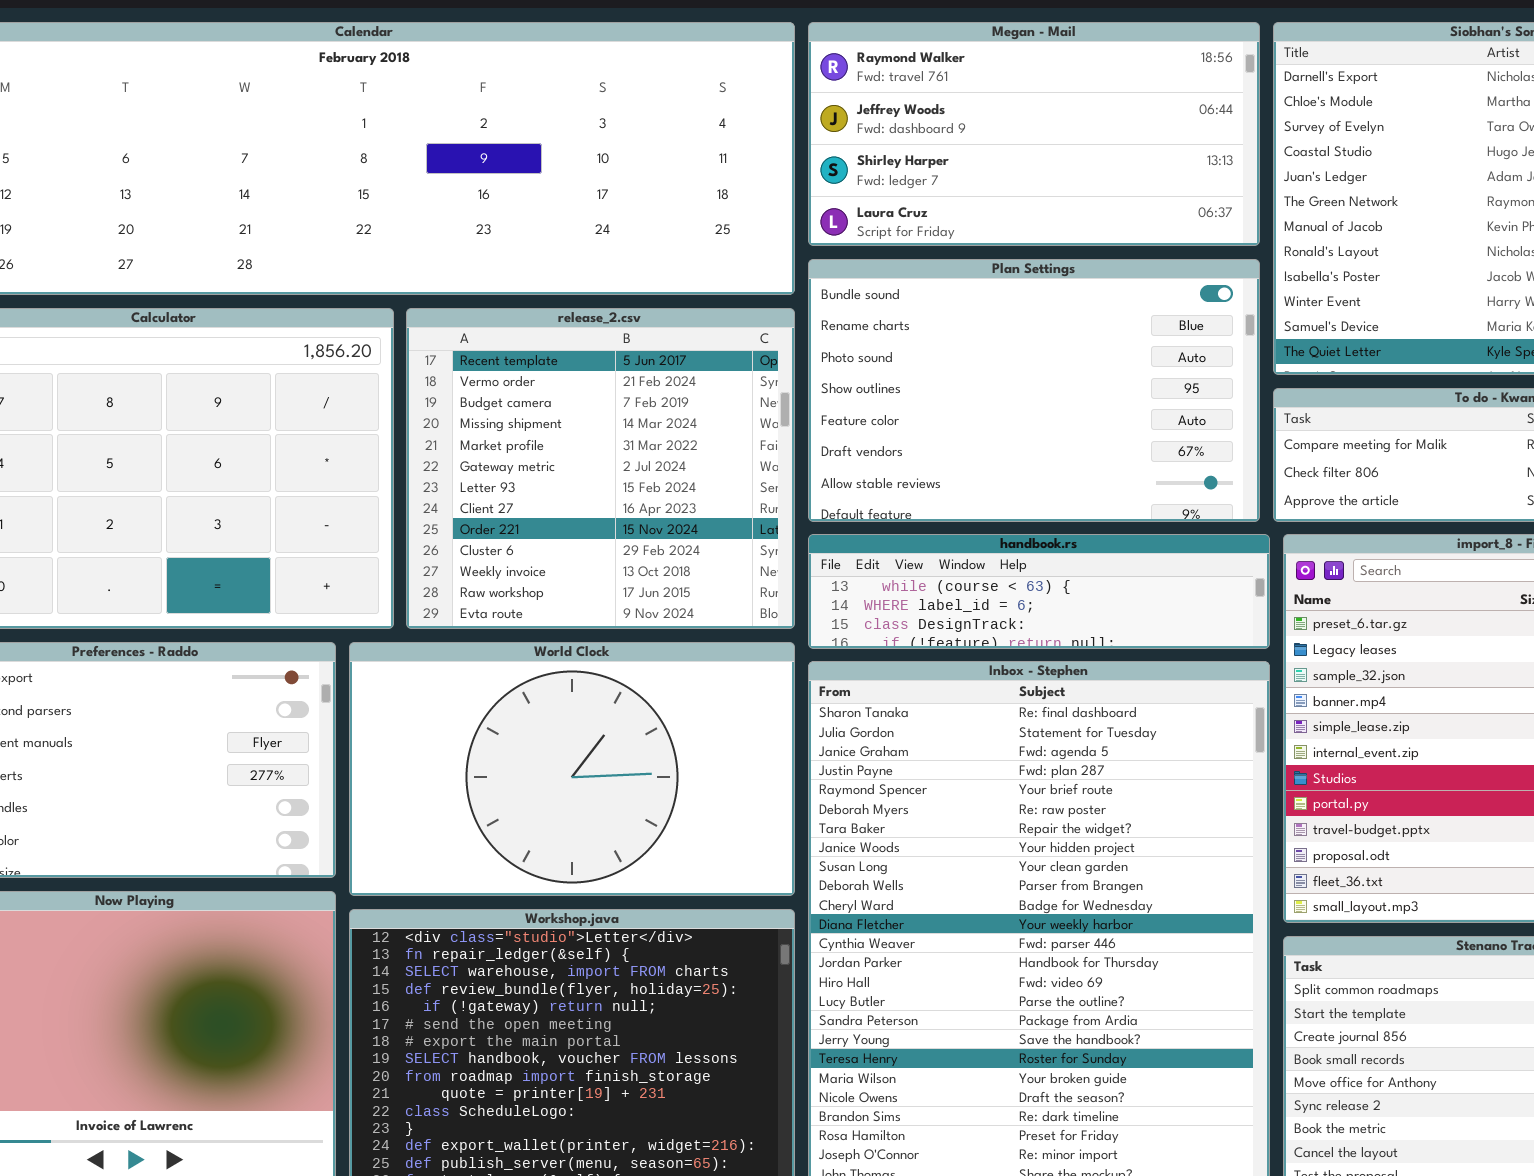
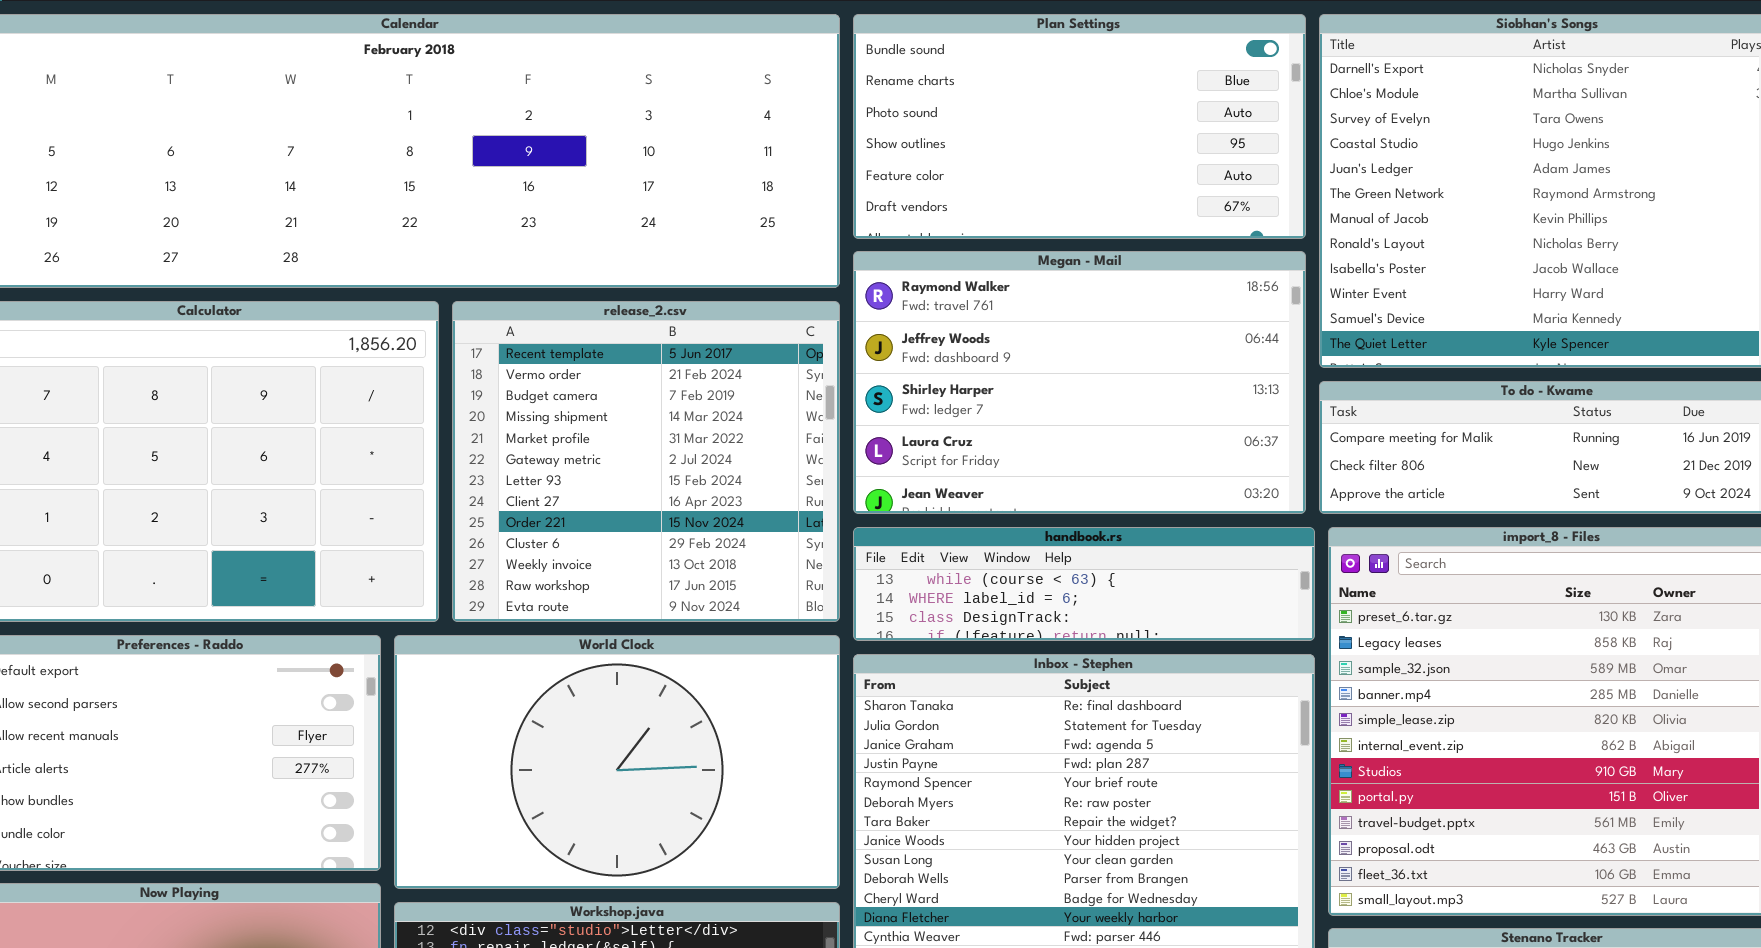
Megan - Mail: [808,22,1260,246] -> [853,251,1306,514], moved, resized
Plan Settings: [808,259,1260,522] -> [853,14,1306,239], moved, resized

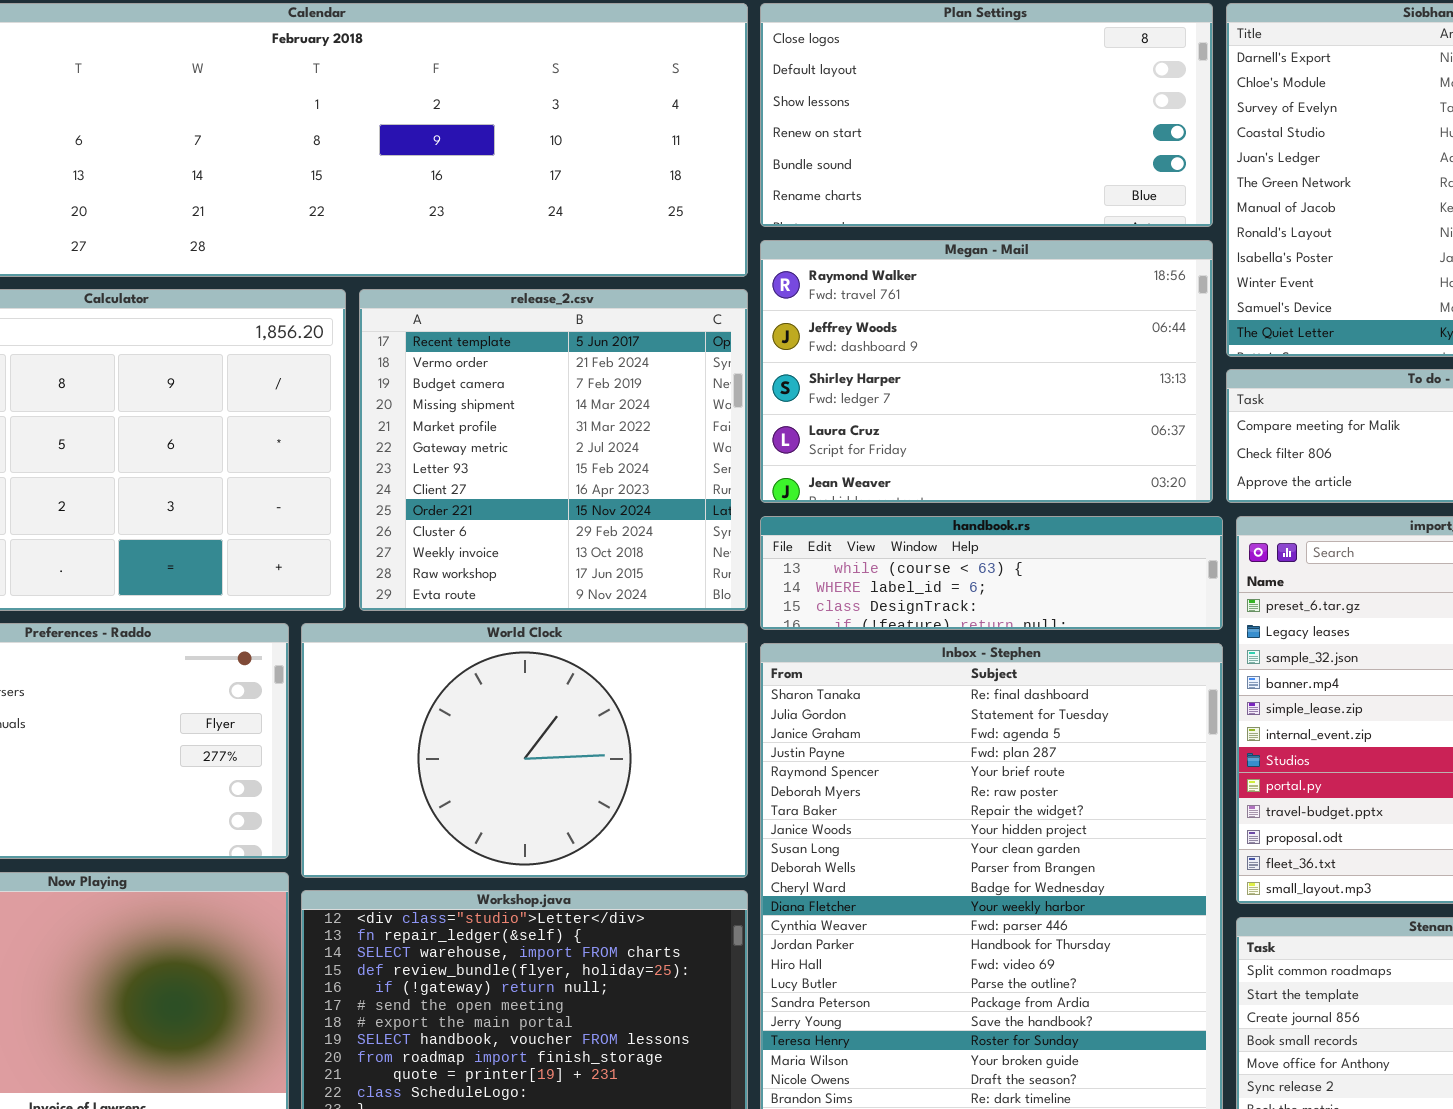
Plan Settings: [853,14,1306,239] -> [760,3,1213,227], scrolled up 4 rows

